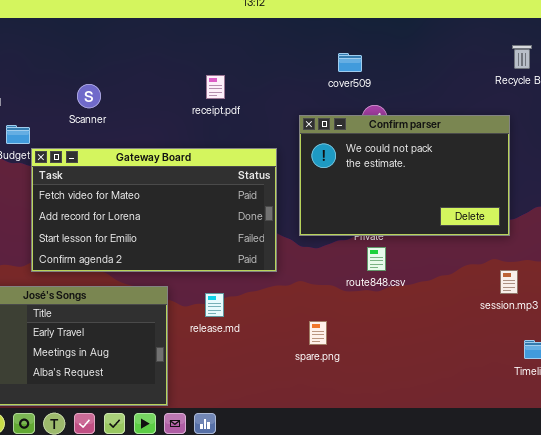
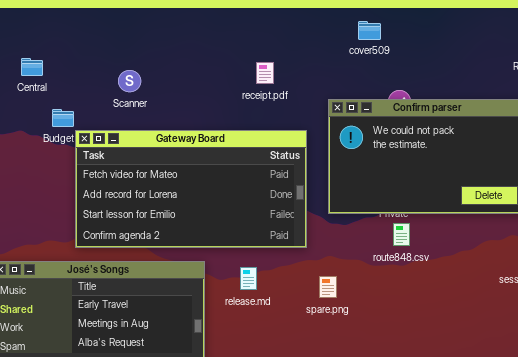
cover509: [338,53,362,72] -> [358,21,381,40], moved
receipt.pdf: [206,75,225,99] -> [256,62,274,84], moved
spare.png: [309,321,327,345] -> [319,276,337,298], moved

